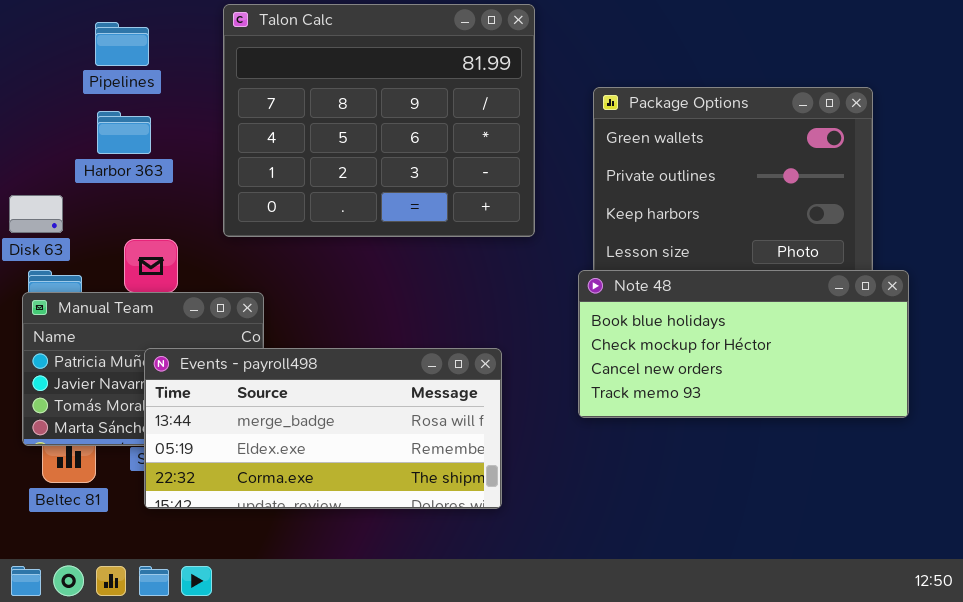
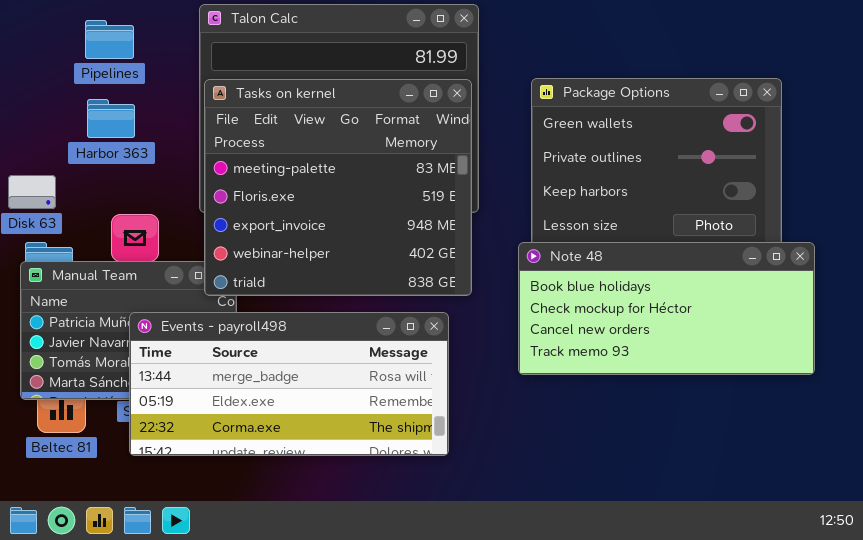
Tasks on kernel: none -> [204,79,472,296], opened

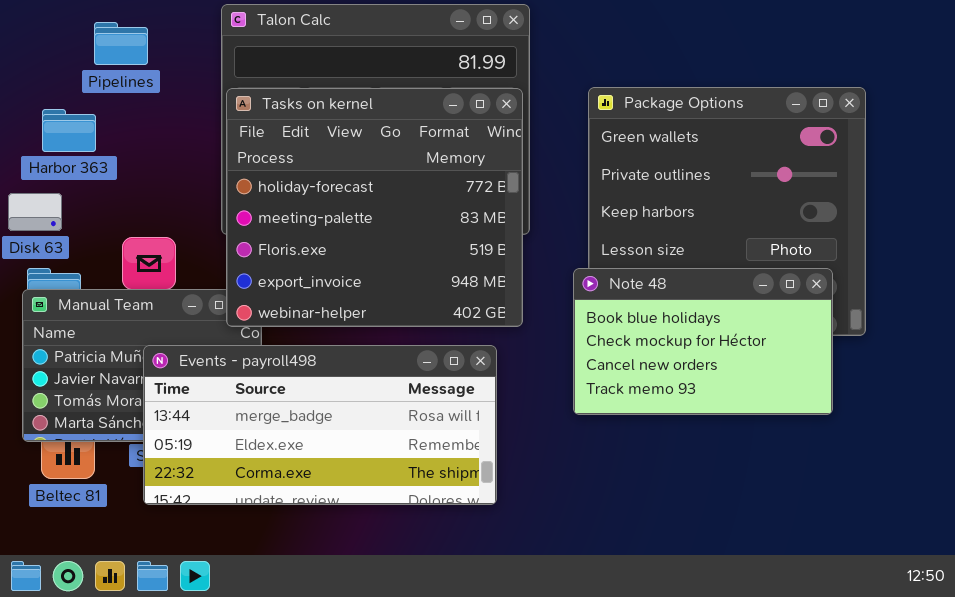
Tasks on kernel: [204,79,472,296] -> [226,88,523,327], scrolled up 1 row
Harbor 363: [87,99,135,138] -> [42,109,96,152], moved
Note 48: [518,242,815,375] -> [573,268,833,415], resized

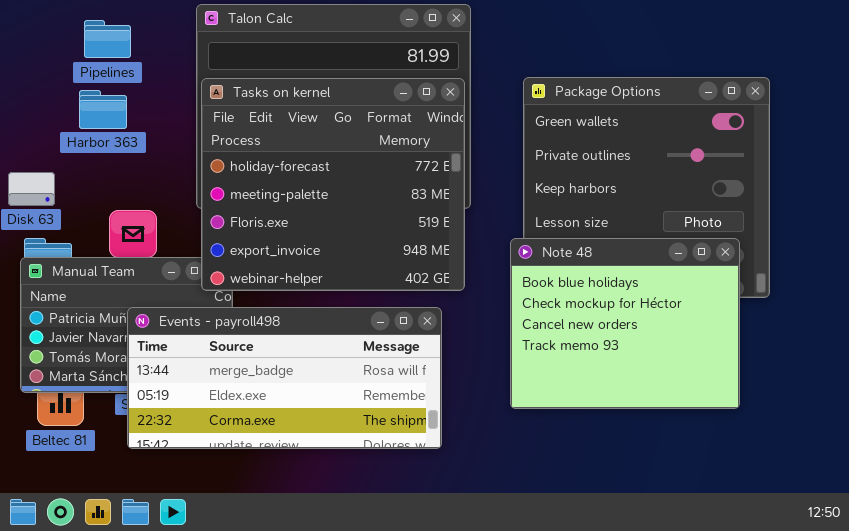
Harbor 363: [42,109,96,152] -> [79,90,127,129], moved
Note 48: [573,268,833,415] -> [510,238,740,409], resized

